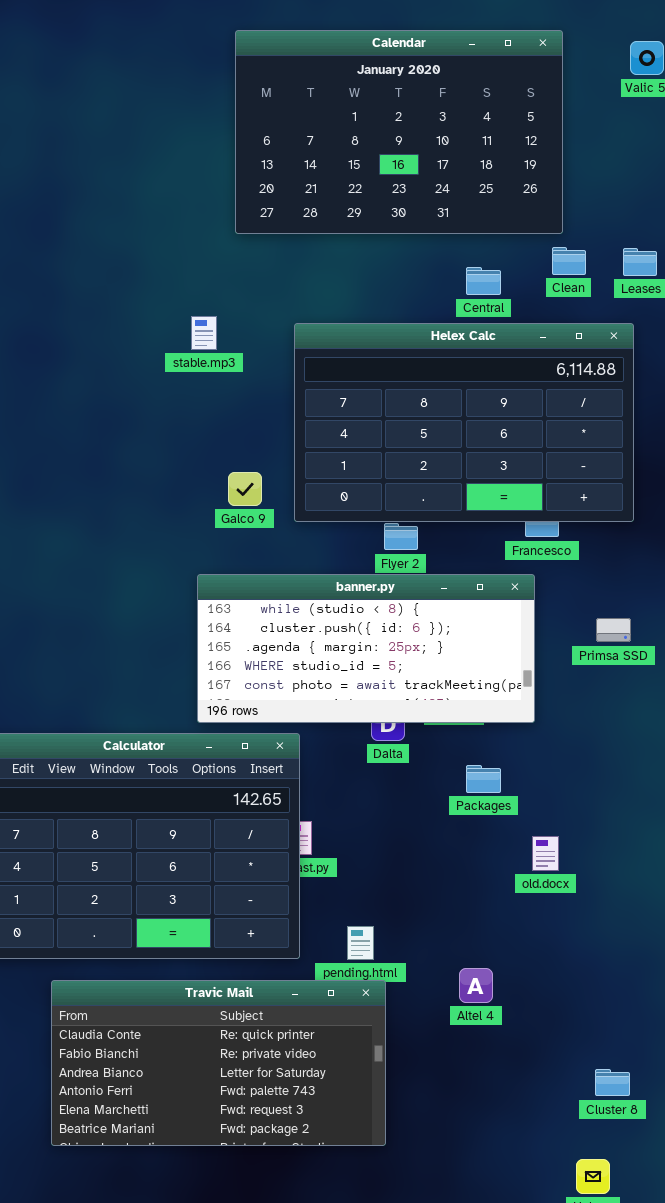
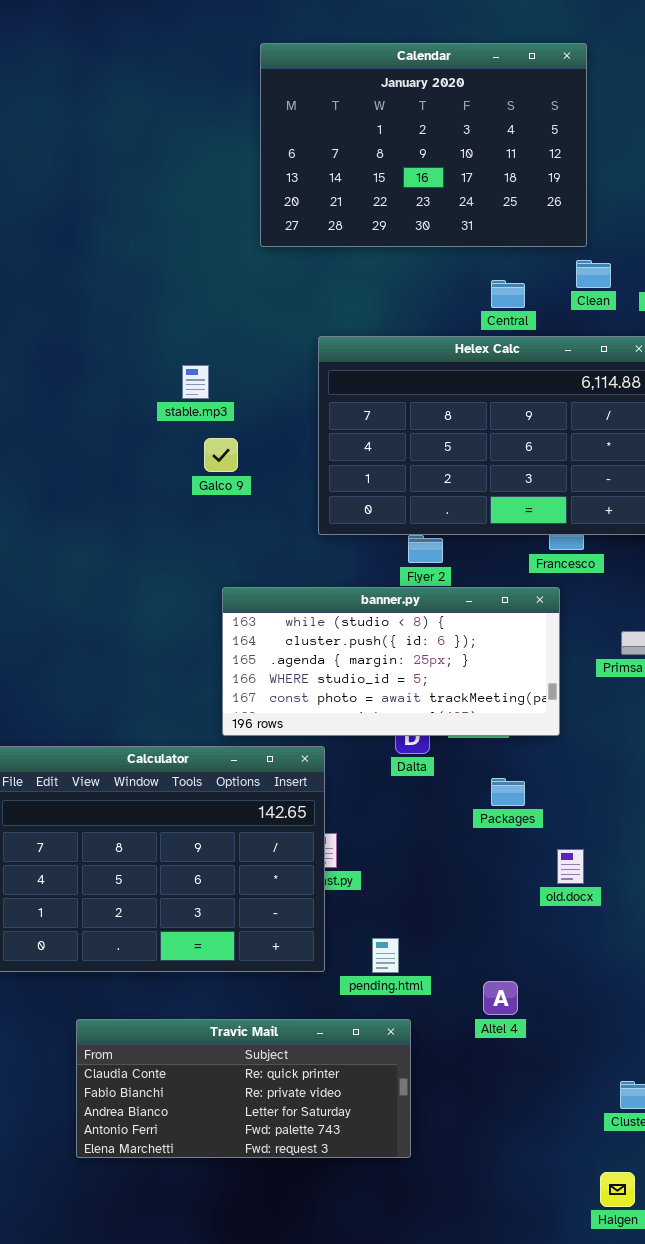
stable.mp3: [191,316,217,350] -> [182,365,209,399], moved
Galco 9: [228,472,262,506] -> [204,438,238,472], moved
Travic Mail: [51,980,386,1146] -> [76,1019,411,1158], resized

